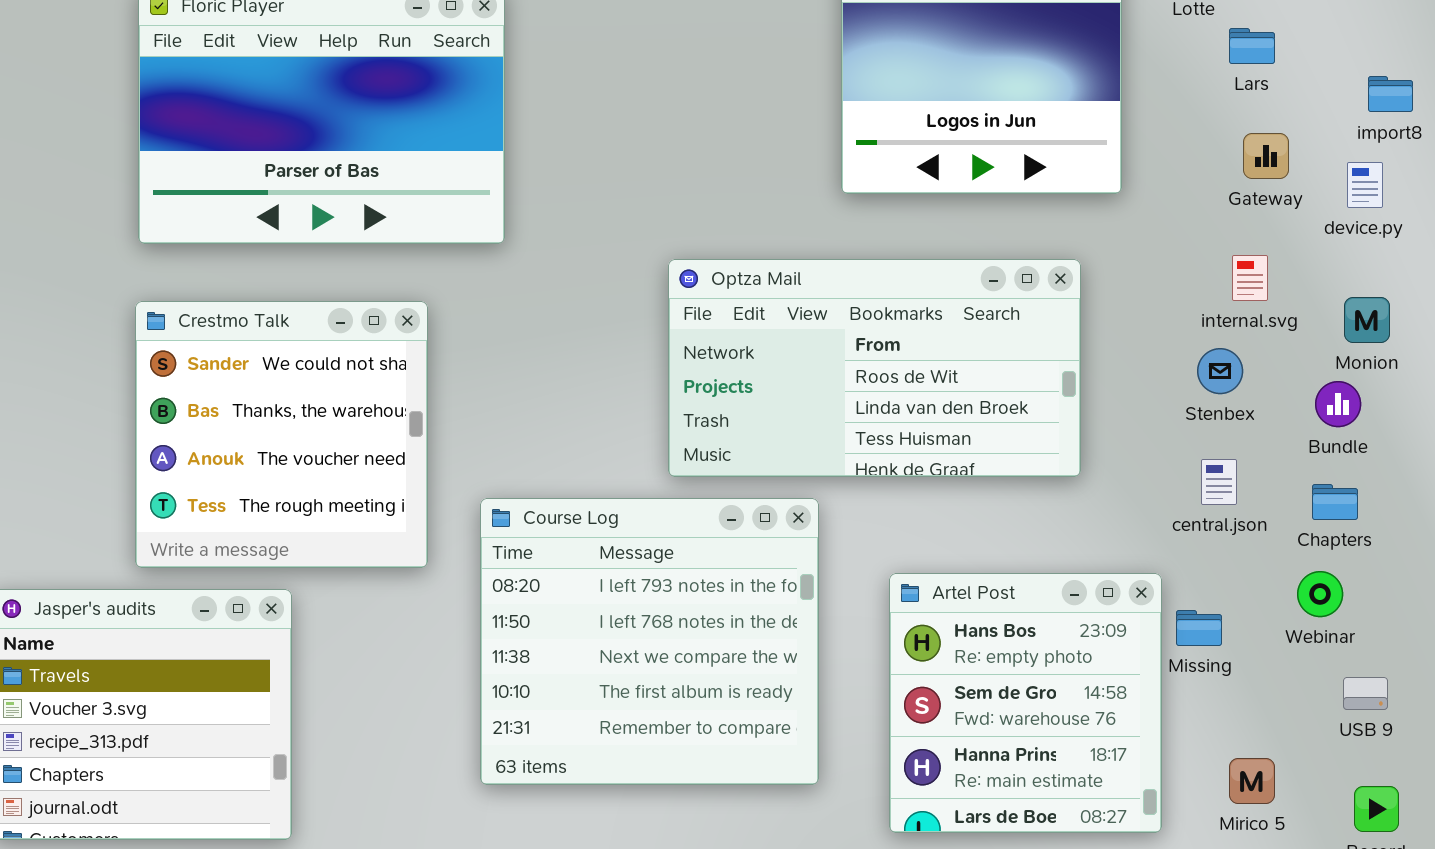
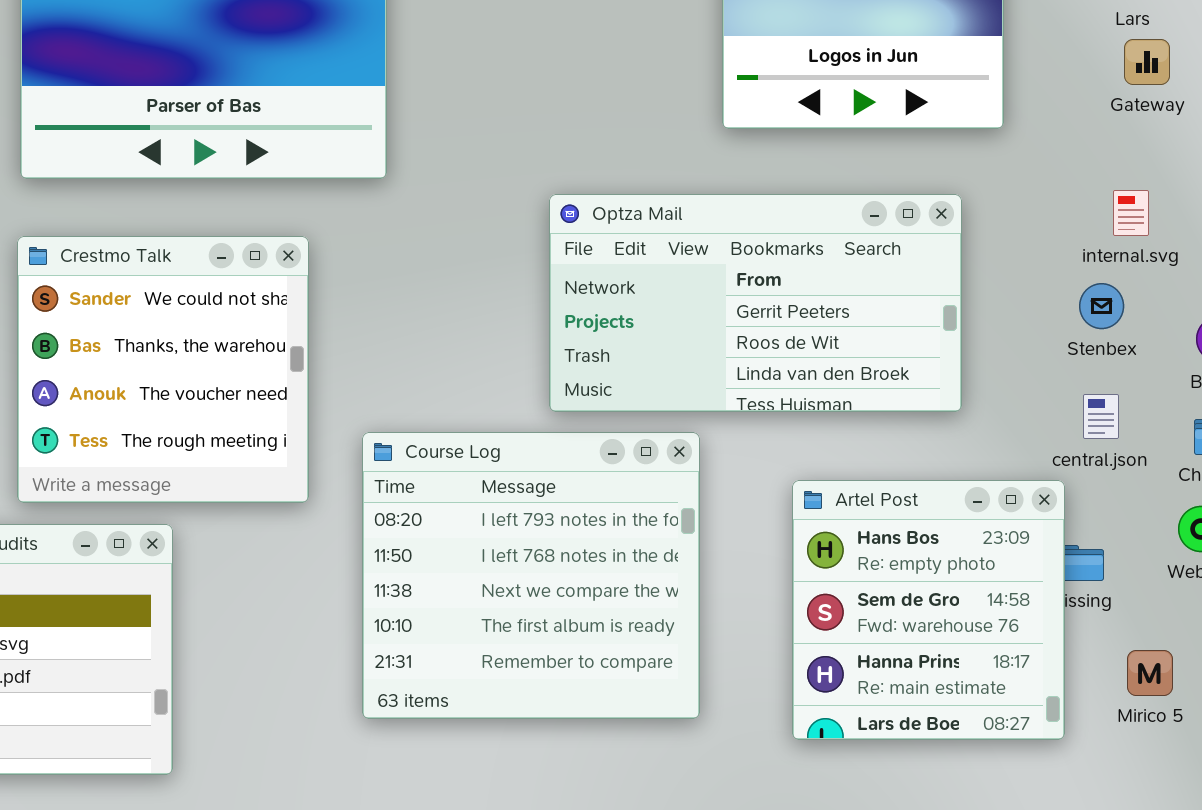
Gateway: [1243,133,1289,179] -> [1124,39,1170,85], moved
Optza Mail: [668,259,1081,477] -> [549,194,962,412], scrolled up 1 row
Artel Post: [889,573,1162,833] -> [792,480,1065,740], moved
Mirico 5: [1229,758,1275,804] -> [1127,650,1173,696], moved

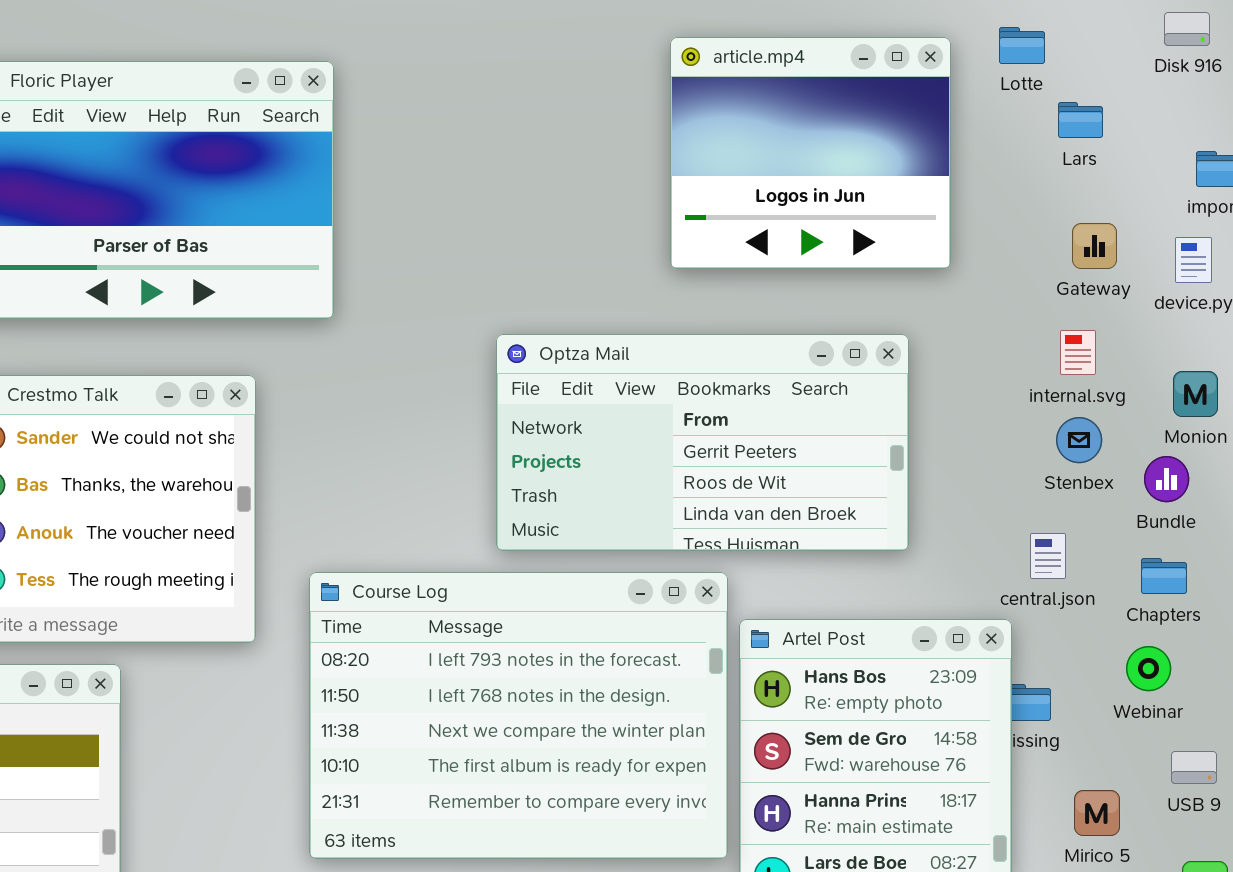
Gateway: [1124,39,1170,85] -> [1072,223,1117,269], moved
Stenbex: [1079,283,1124,329] -> [1056,417,1102,463], moved
Course Log: [362,432,700,719] -> [309,572,728,859], resized

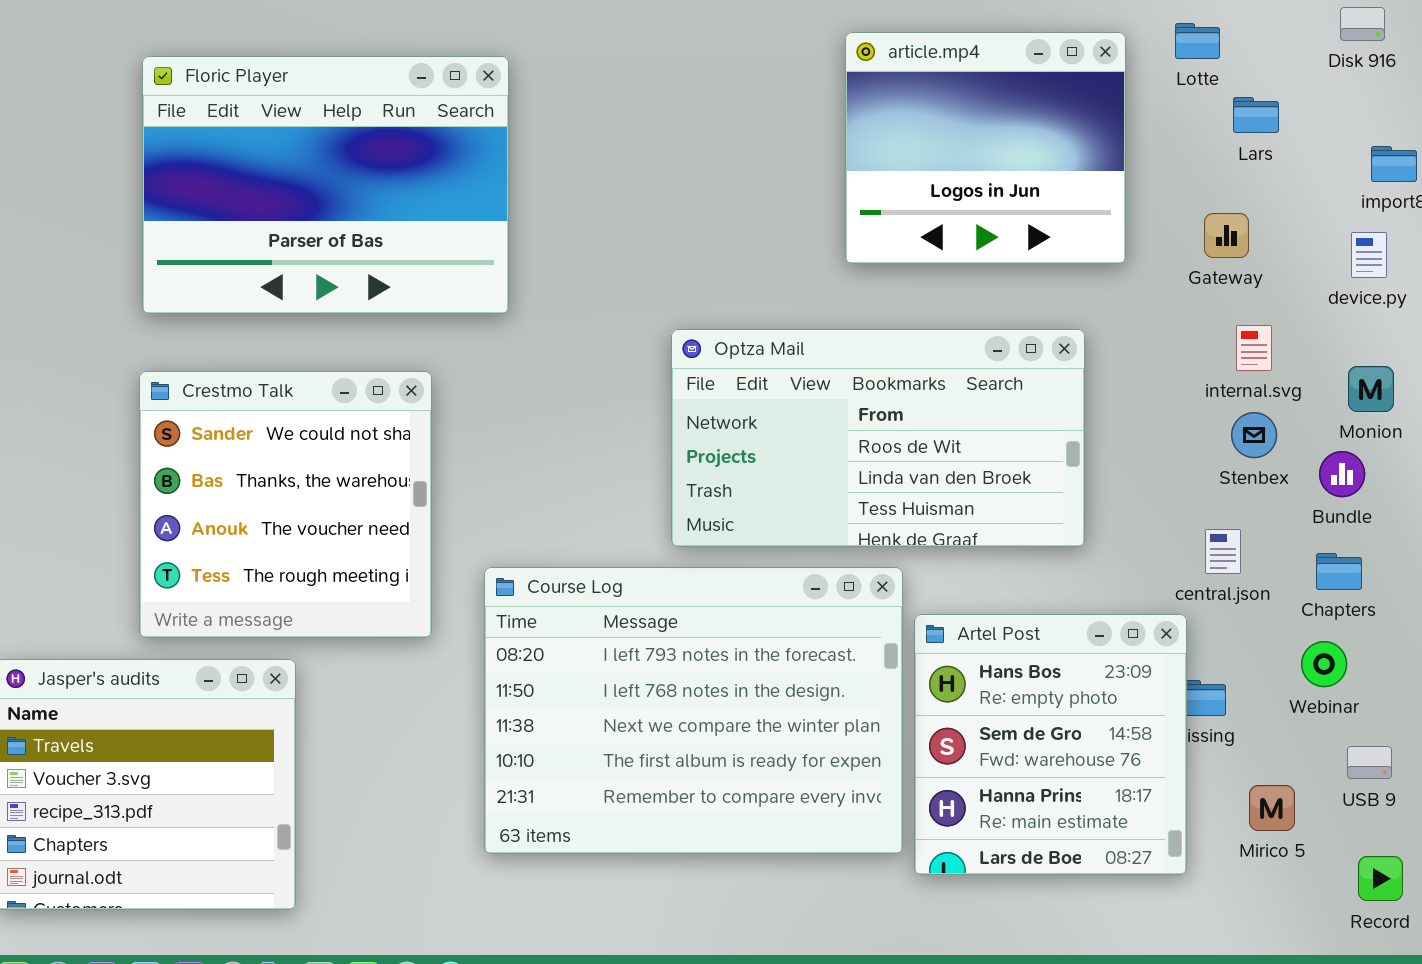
Gateway: [1072,223,1117,269] -> [1204,213,1249,258], moved
Optza Mail: [496,334,909,551] -> [671,329,1085,547], scrolled down 1 row

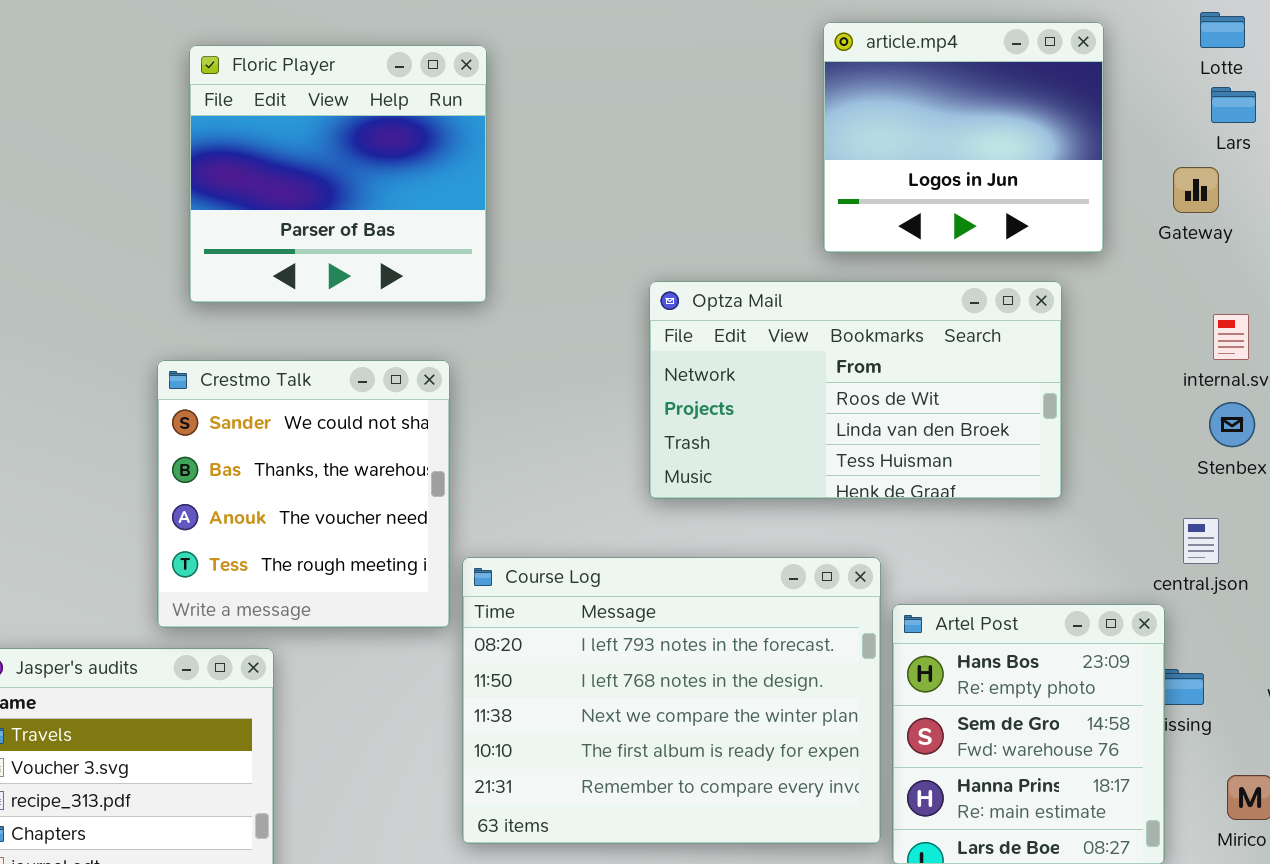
Lotte: [1175,23,1220,59] -> [1200,12,1245,48], moved
Floric Player: [142,56,509,314] -> [189,45,487,303], resized
Gateway: [1204,213,1249,258] -> [1173,167,1219,213], moved
Optza Mail: [671,329,1085,547] -> [649,281,1062,499], moved
Crestmo Talk: [139,371,432,638] -> [157,360,450,628], moved

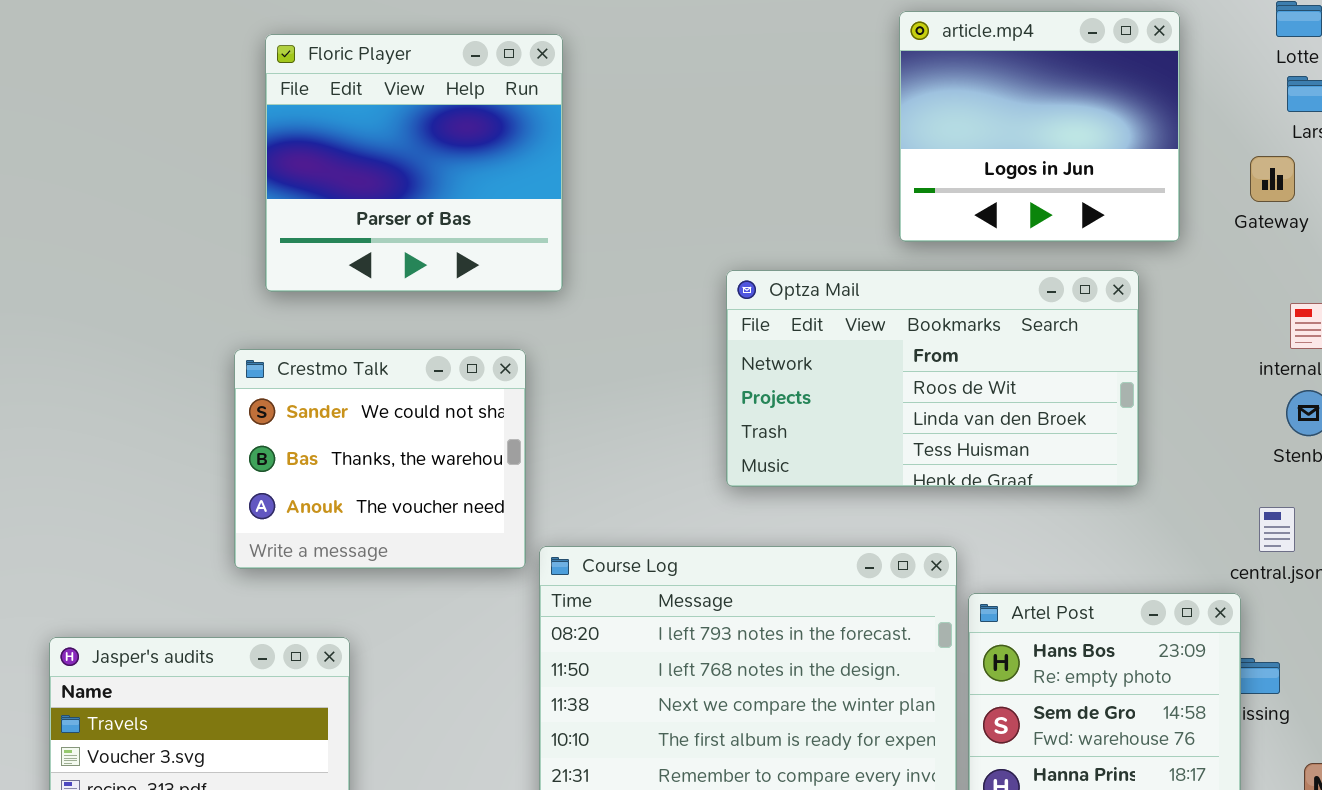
Crestmo Talk: [157,360,450,628] -> [234,349,526,569], resized

